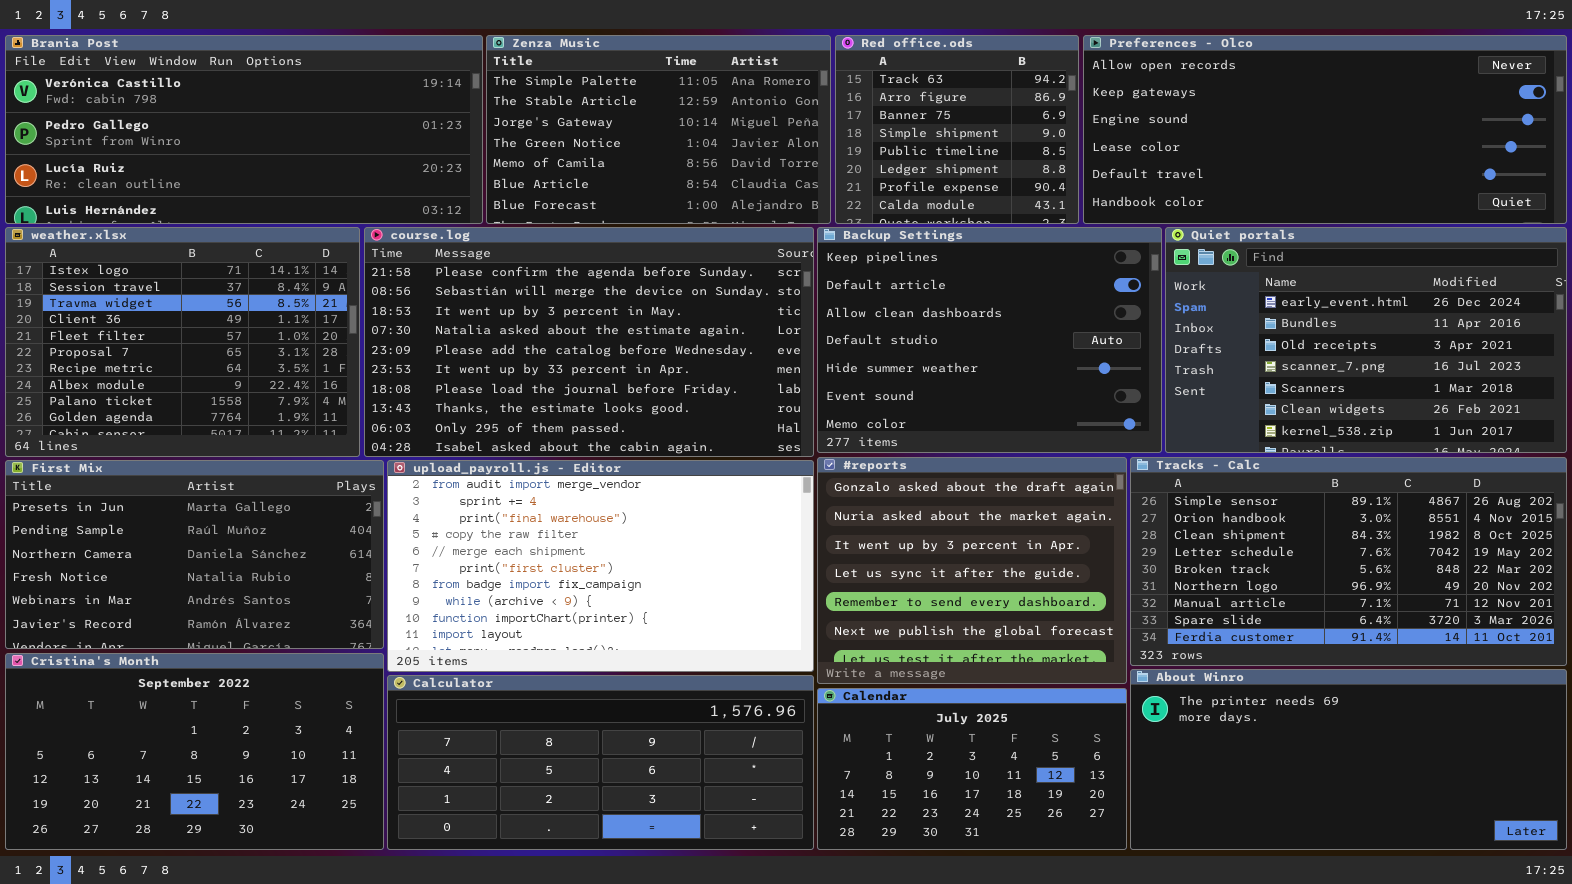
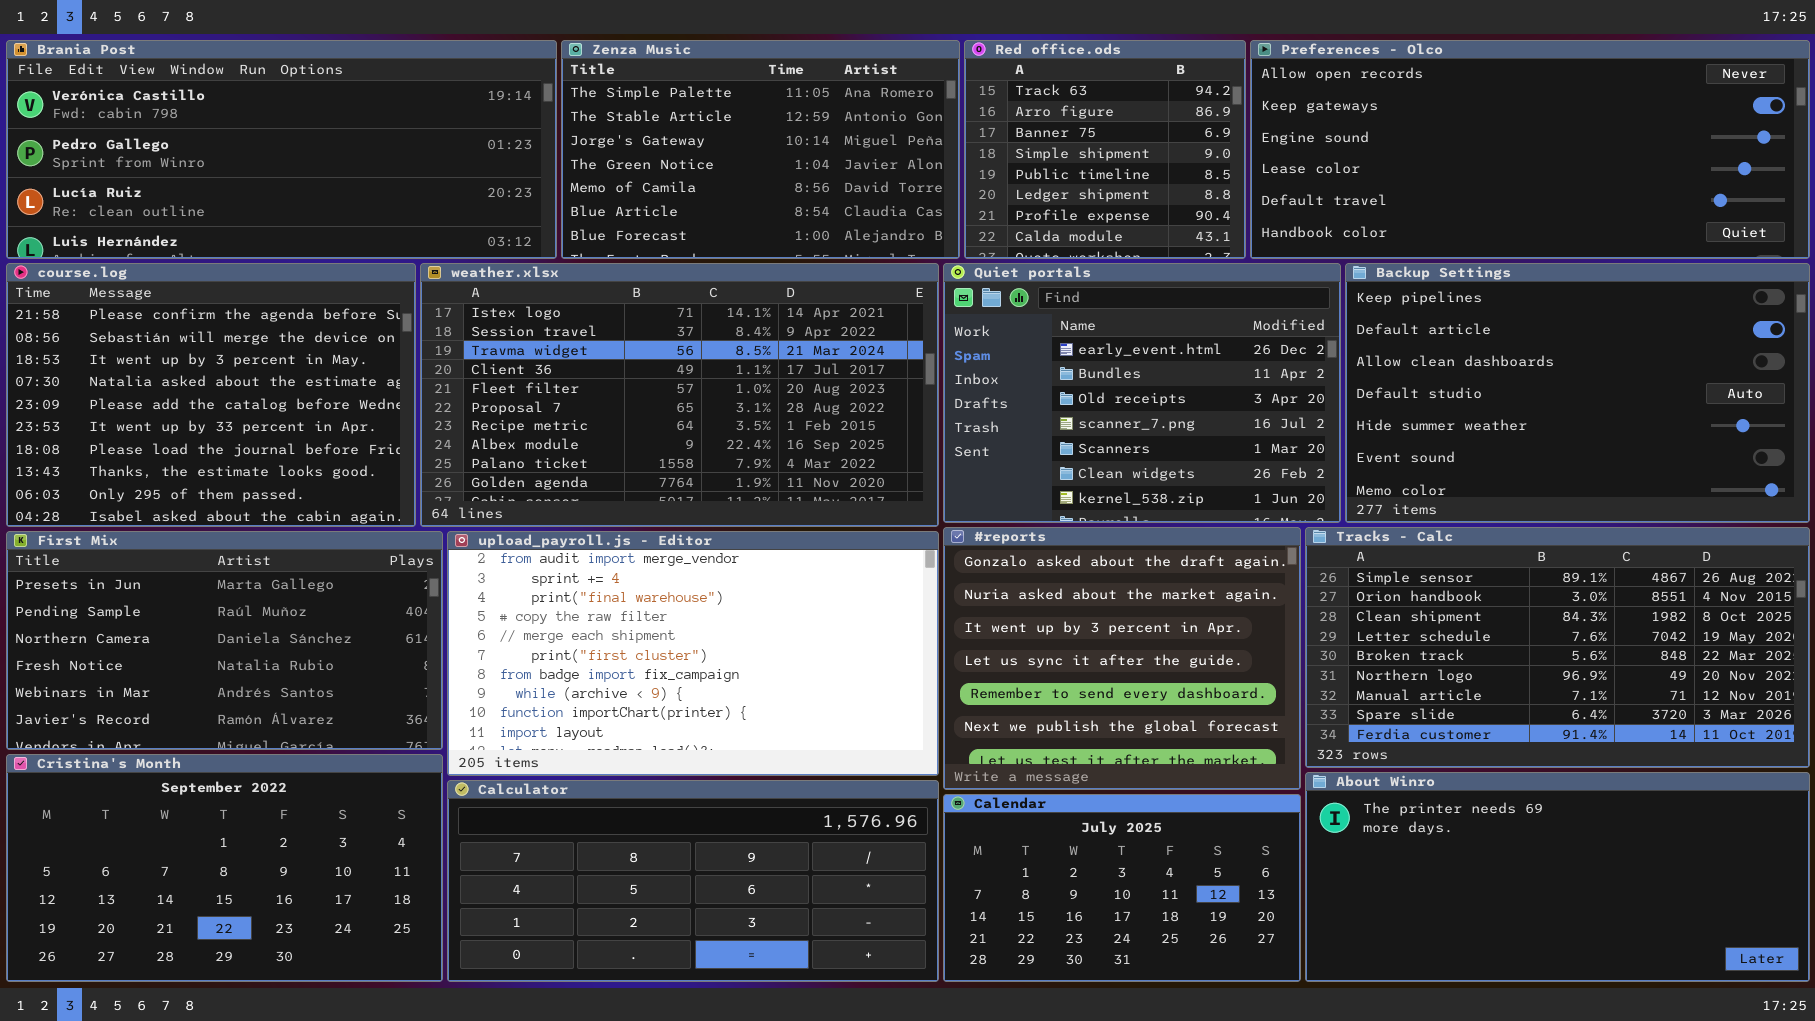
weather.xlsx: [5,227,360,457] -> [420,263,939,527], moved, resized
course.log: [364,227,814,457] -> [6,263,416,527], moved, resized
Backup Settings: [817,227,1162,453] -> [1345,263,1810,523], moved, resized
Quiet portals: [1165,227,1567,453] -> [943,263,1341,523], moved, resized

